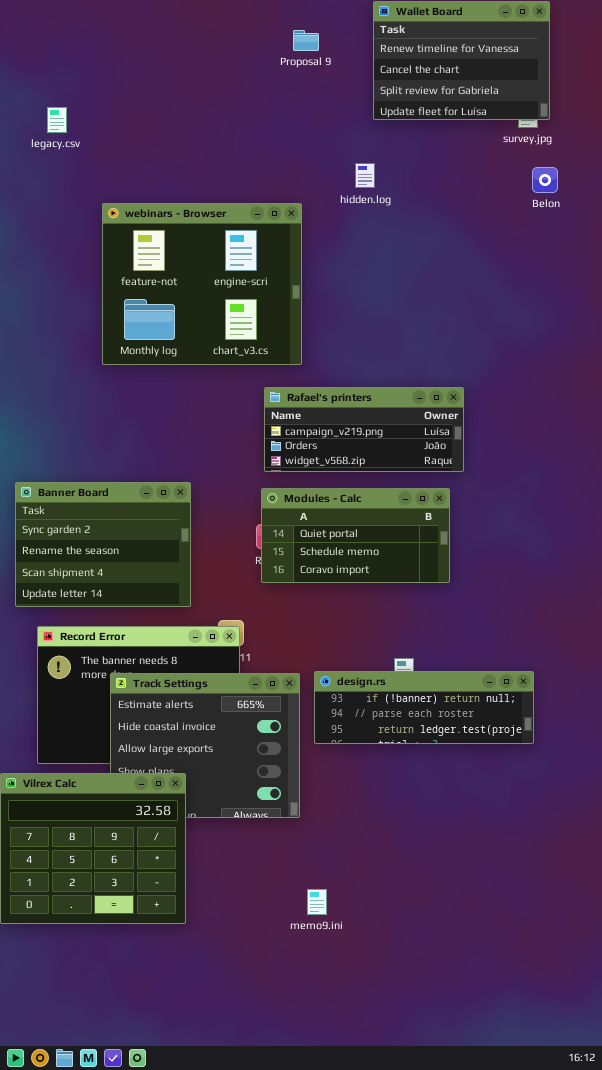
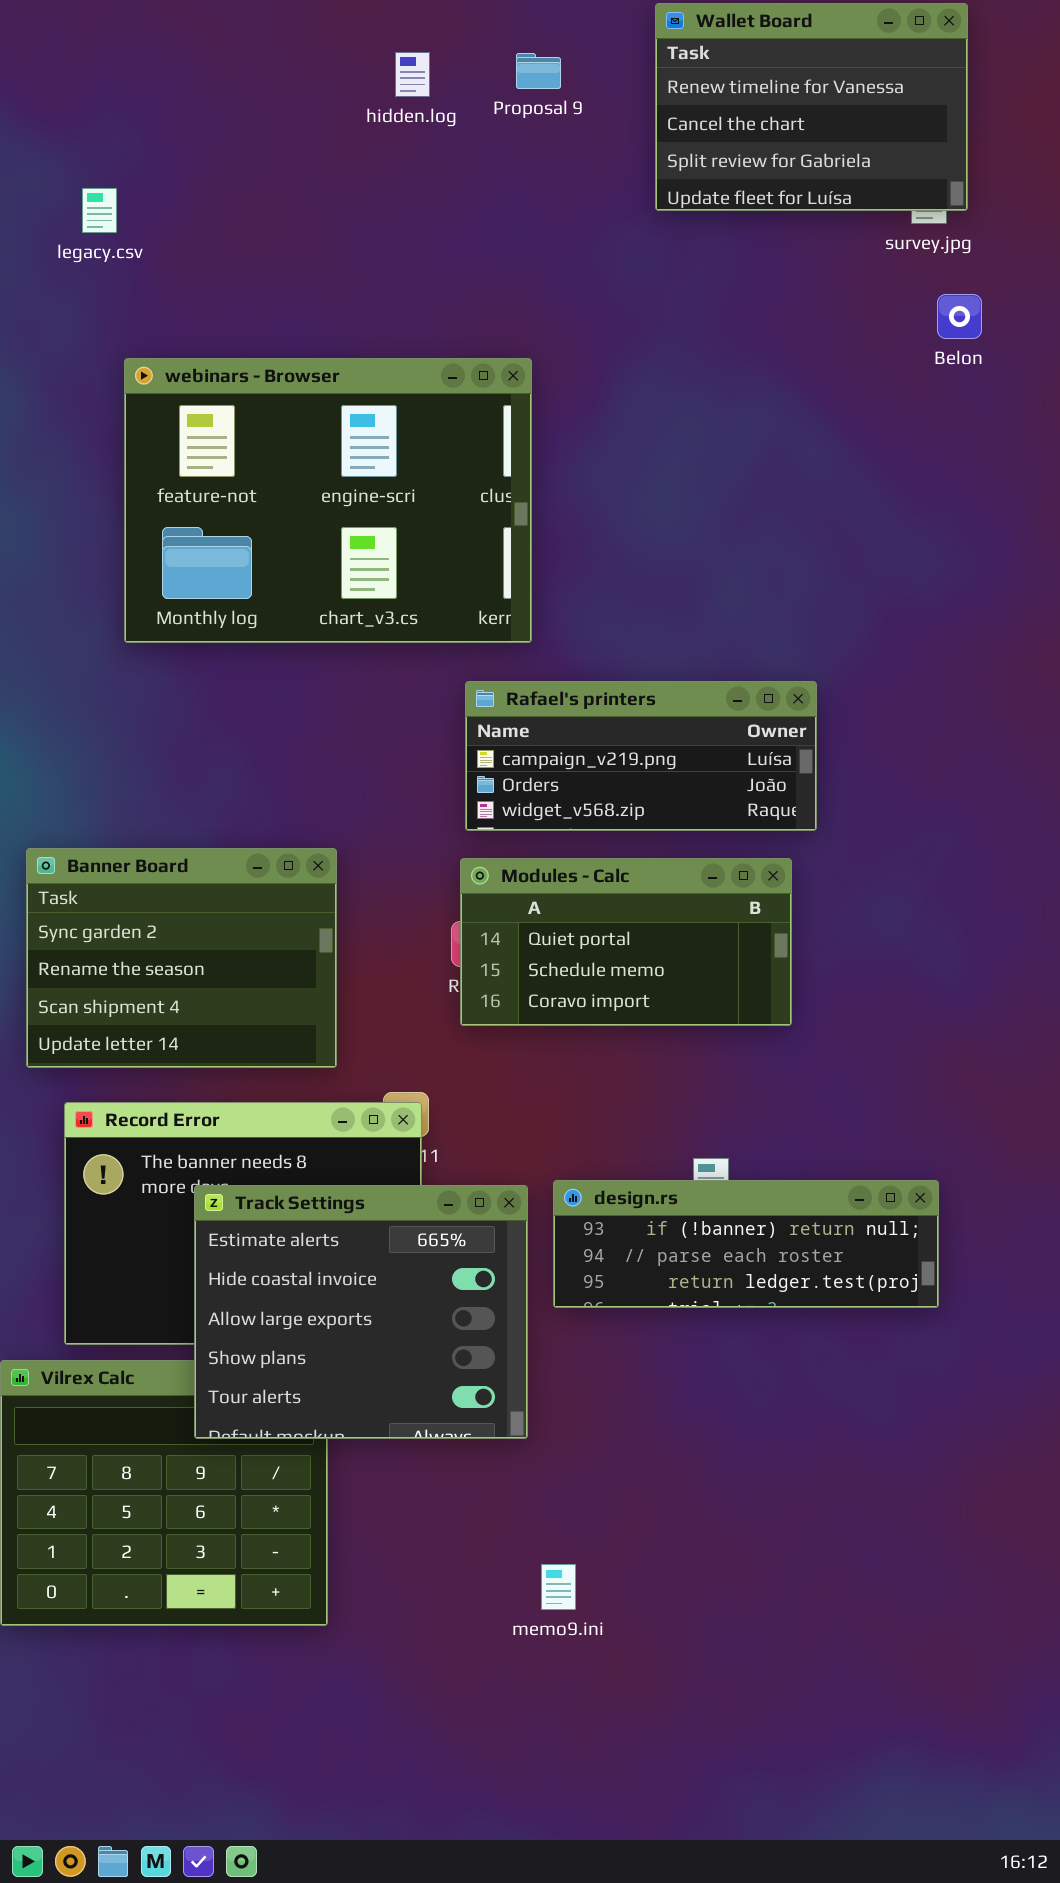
hidden.log: [355,163,375,188] -> [395,52,430,97], moved
webinars - Browser: [102,203,302,365] -> [124,358,532,643], resized
Track Settings: [110,673,300,818] -> [194,1185,528,1439], raised

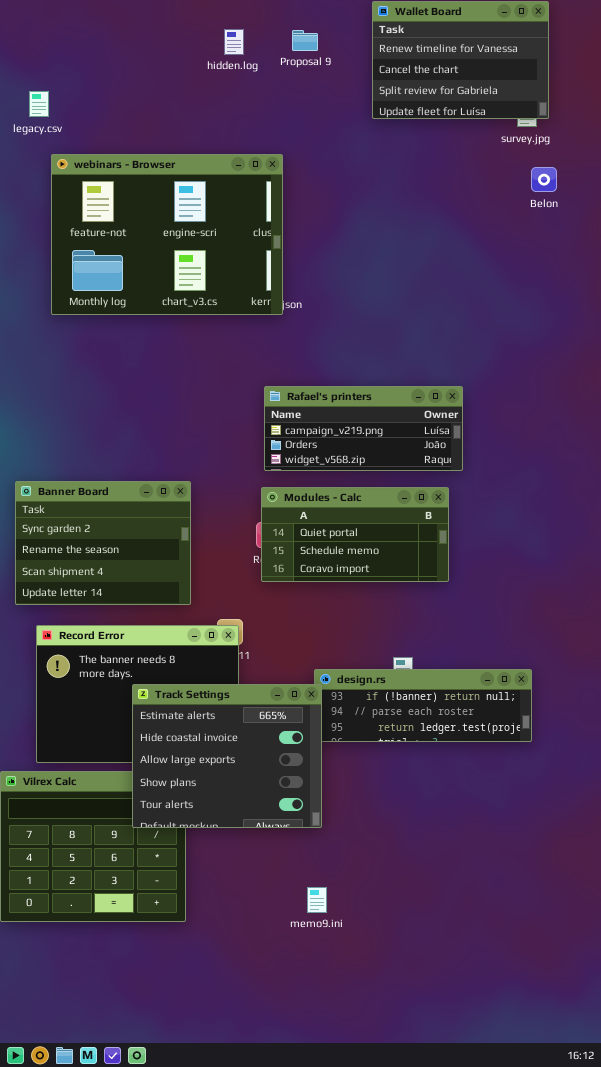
legacy.csv: [82,188,117,233] -> [29,91,49,117], moved
webinars - Browser: [124,358,532,643] -> [51,154,283,315], moved
Track Settings: [194,1185,528,1439] -> [132,684,322,828], moved

